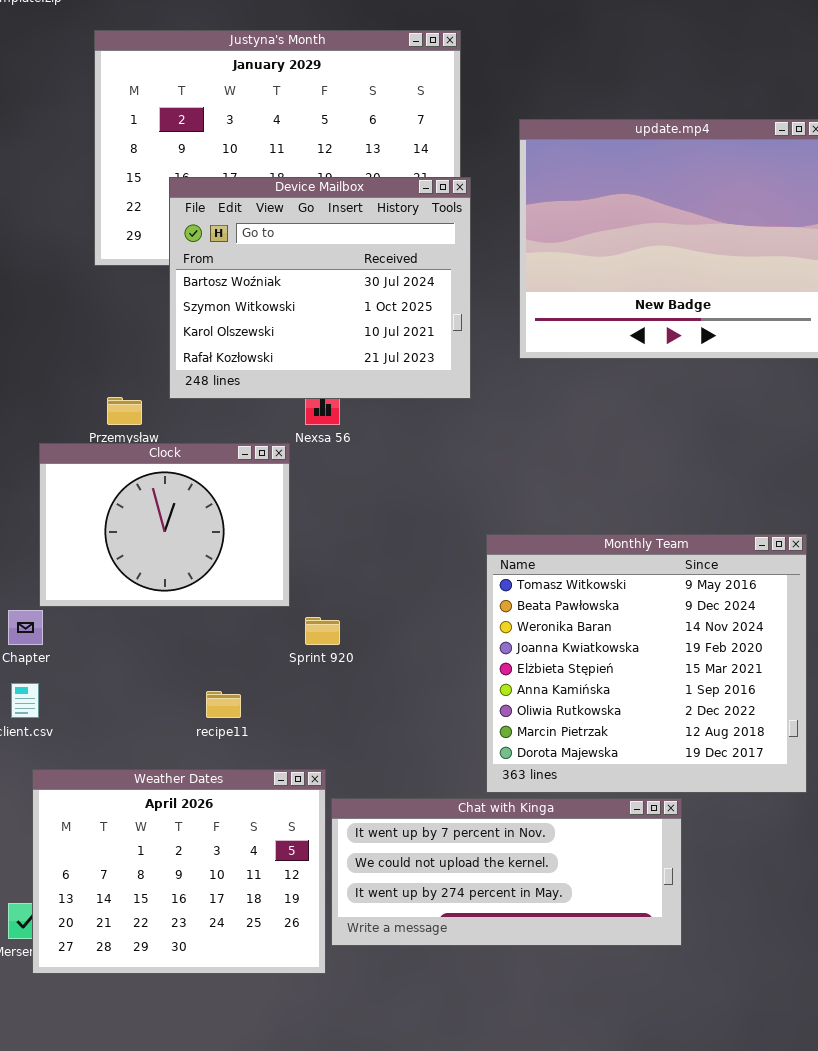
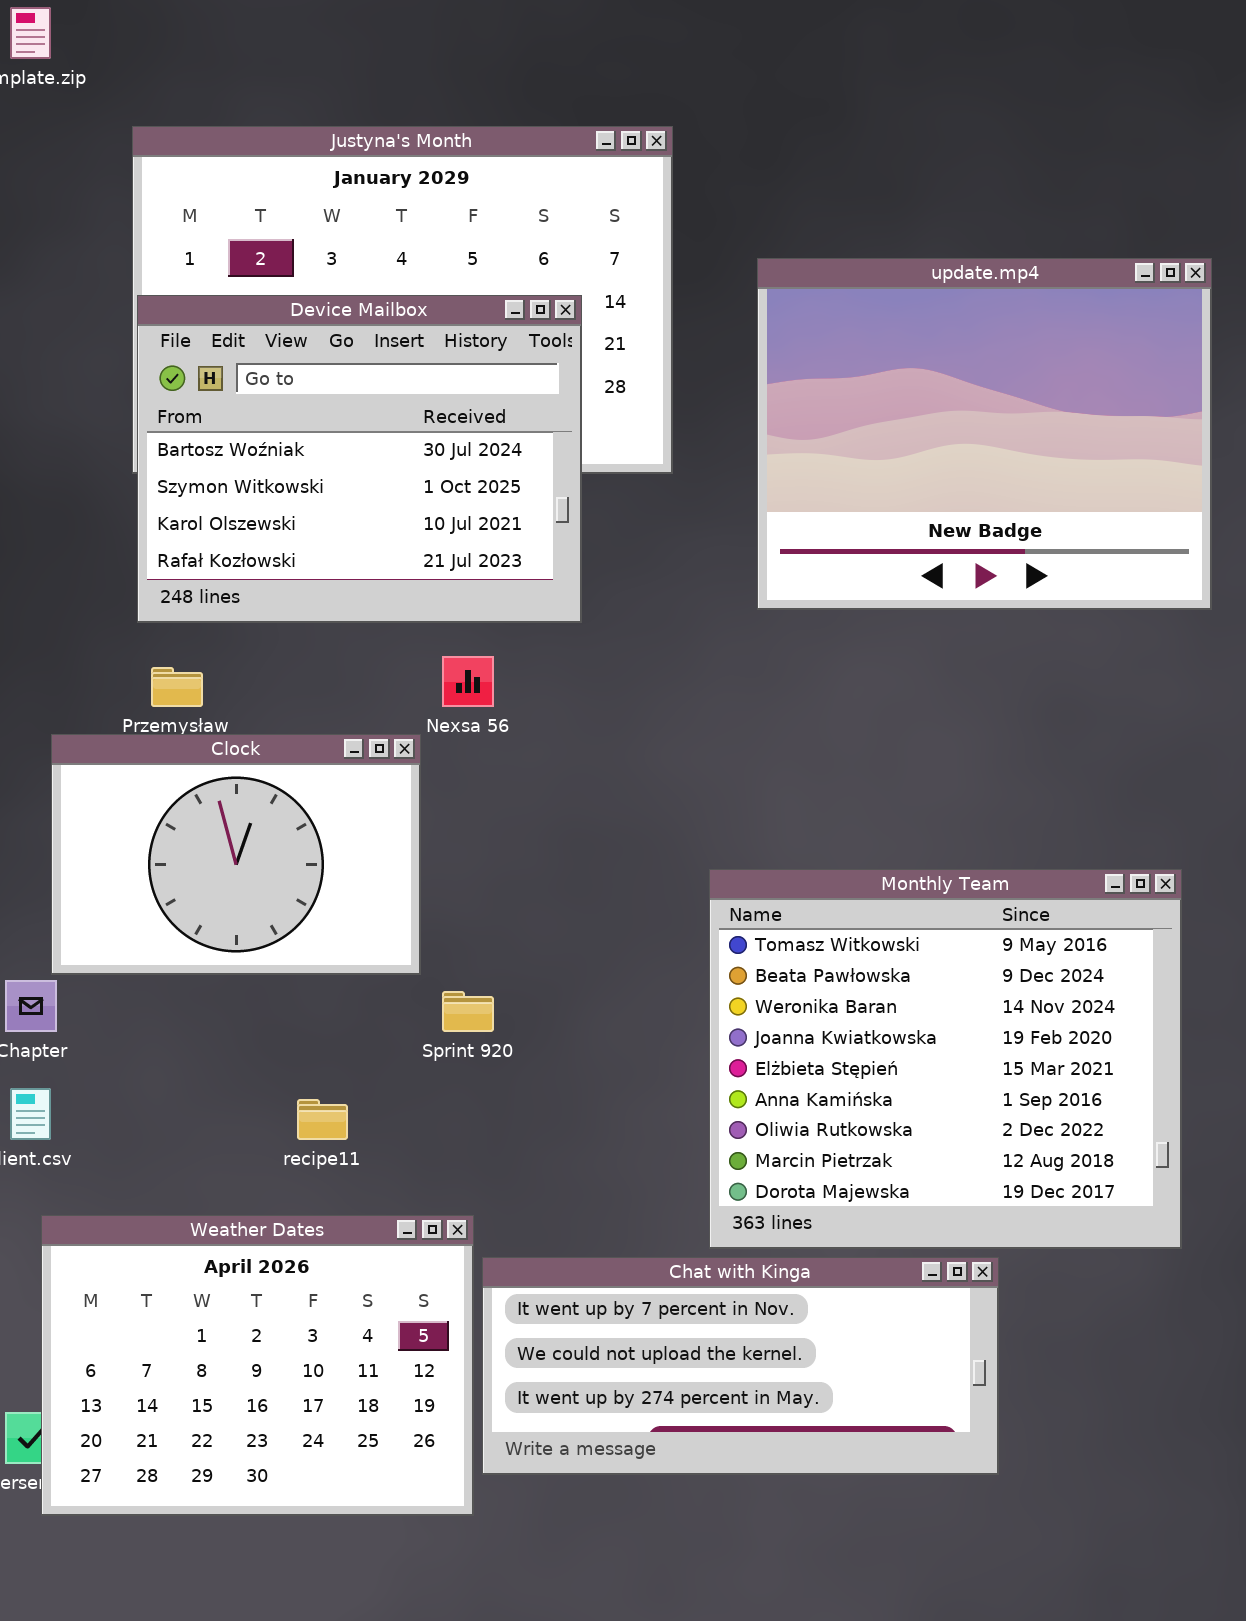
Device Mailbox: [169,177,471,399] -> [137,295,582,623], moved

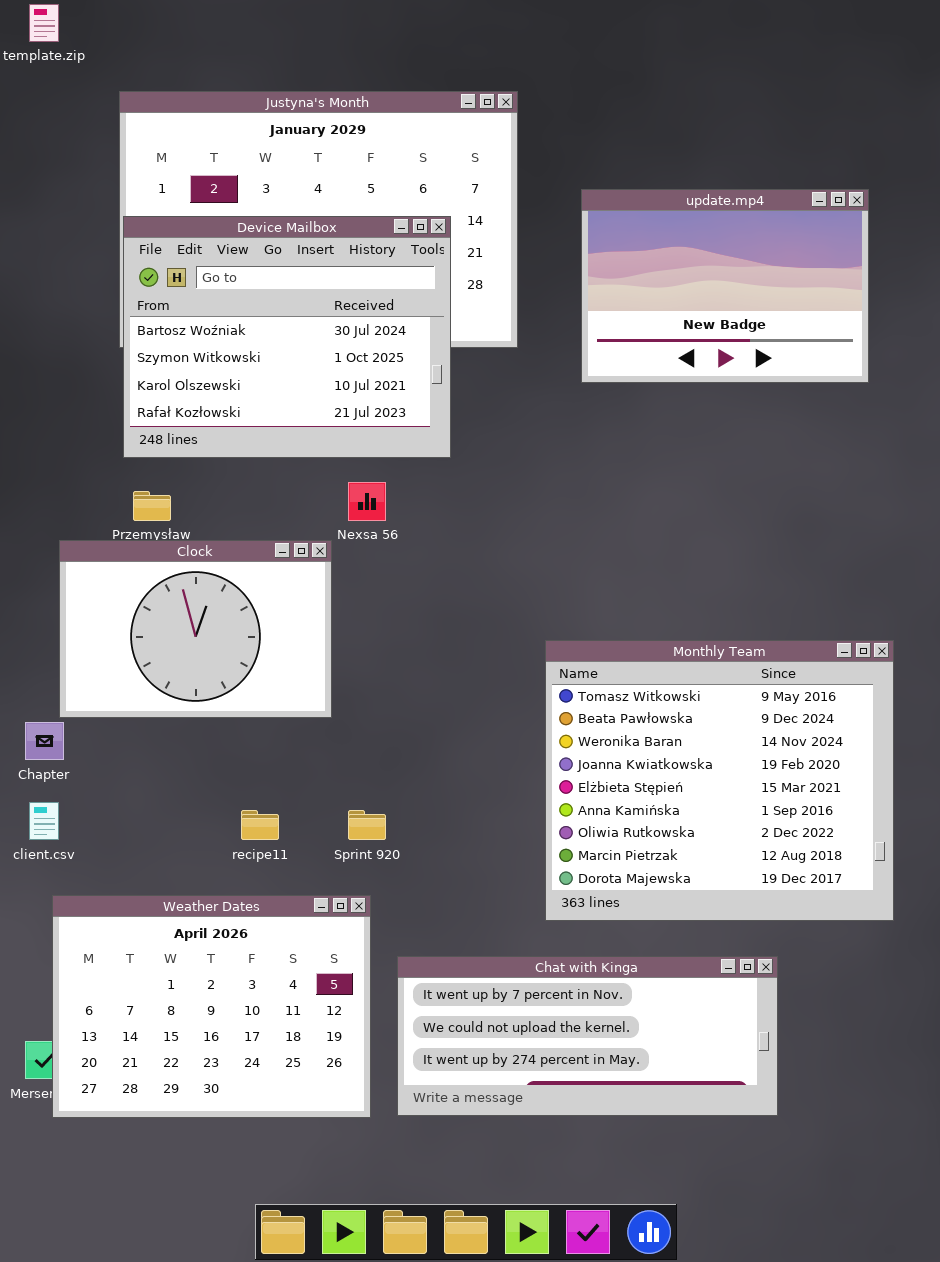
update.mp4: [757,258,1212,610] -> [581,189,869,383], resized
Sprint 920: [442,991,494,1032] -> [348,810,386,840], moved
Chat with Kinga: [482,1257,999,1475] -> [397,956,778,1116], moved

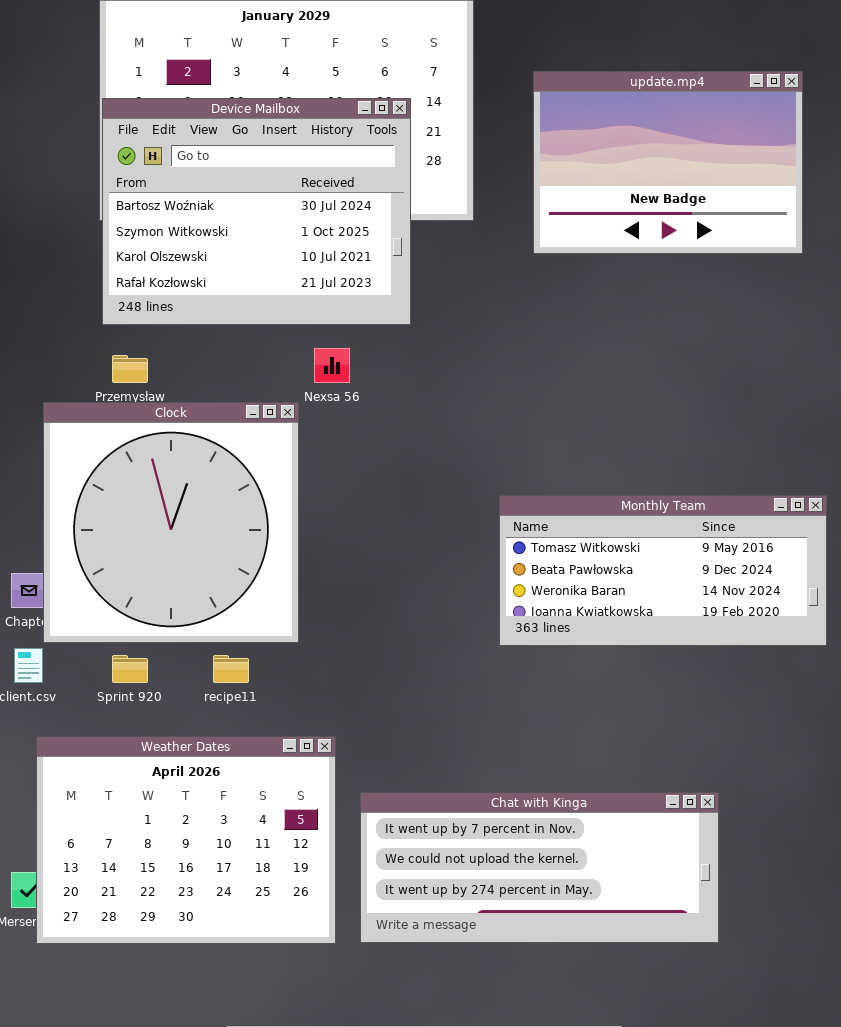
Clock: [59,540,332,718] -> [43,402,299,643], resized
Monthly Team: [545,640,894,921] -> [499,495,827,646], resized
Sprint 920: [348,810,386,840] -> [112,655,148,683], moved

